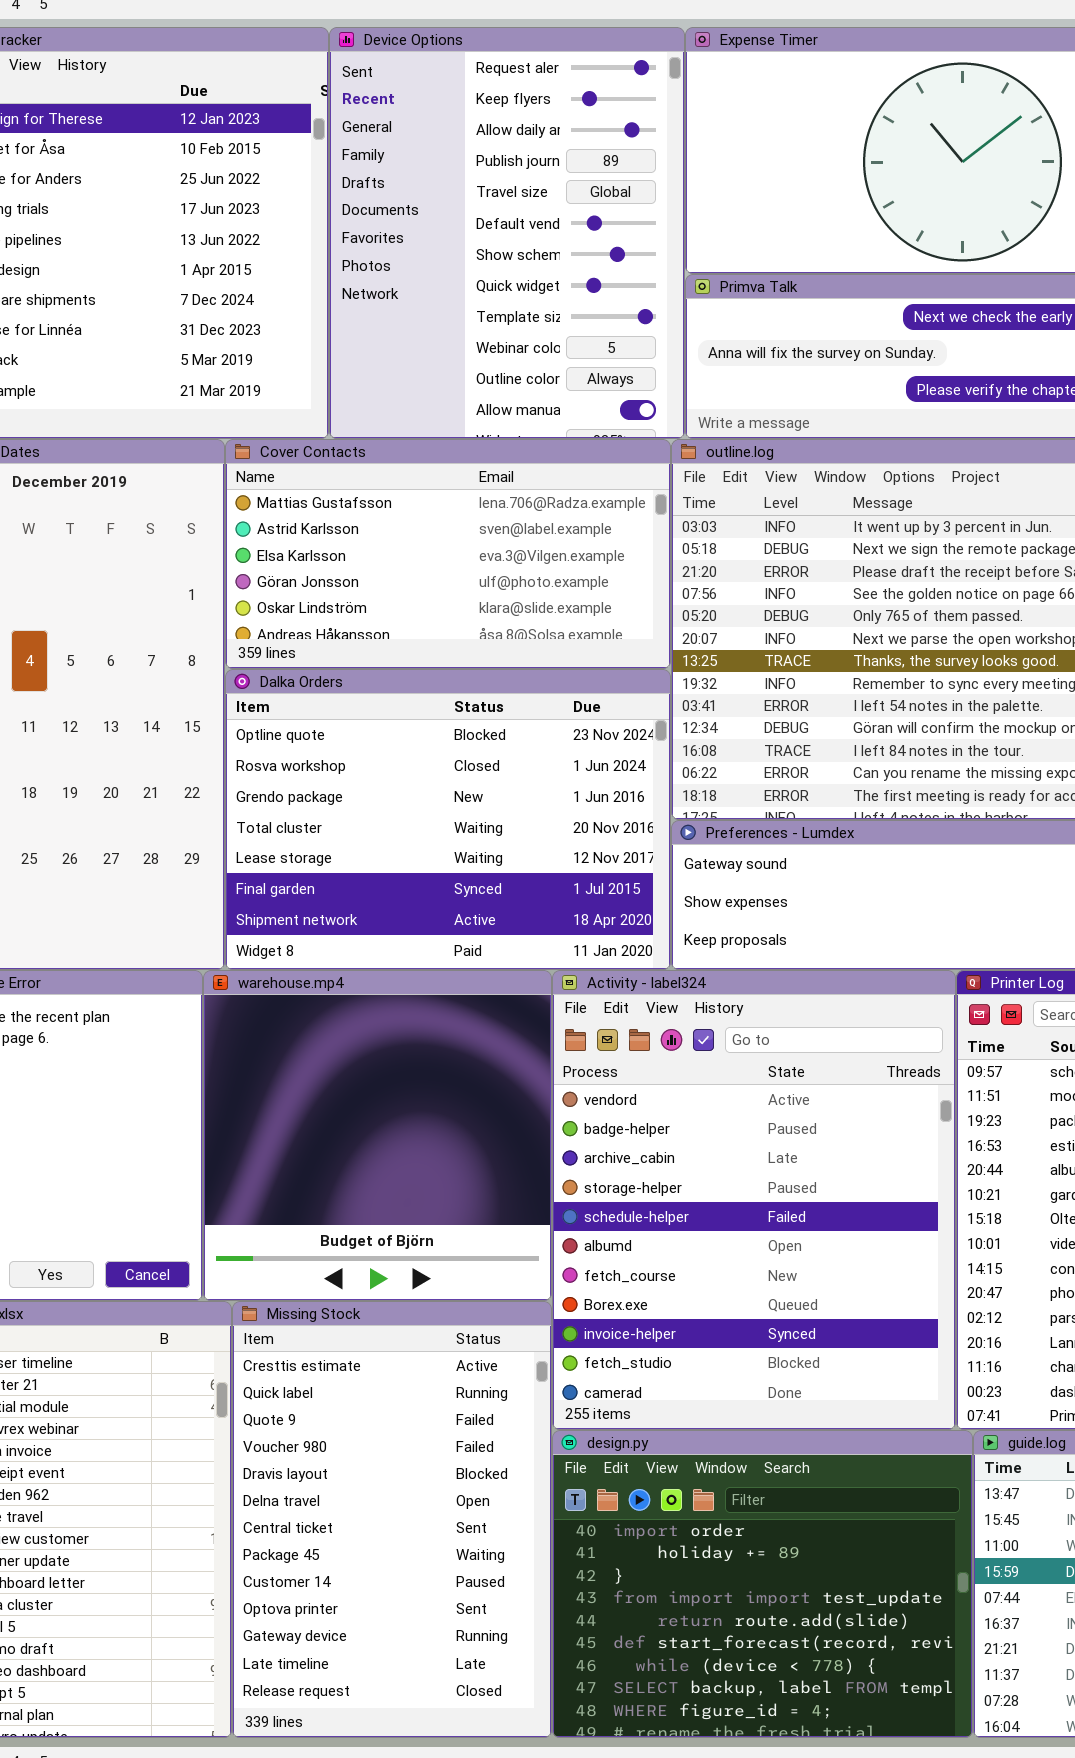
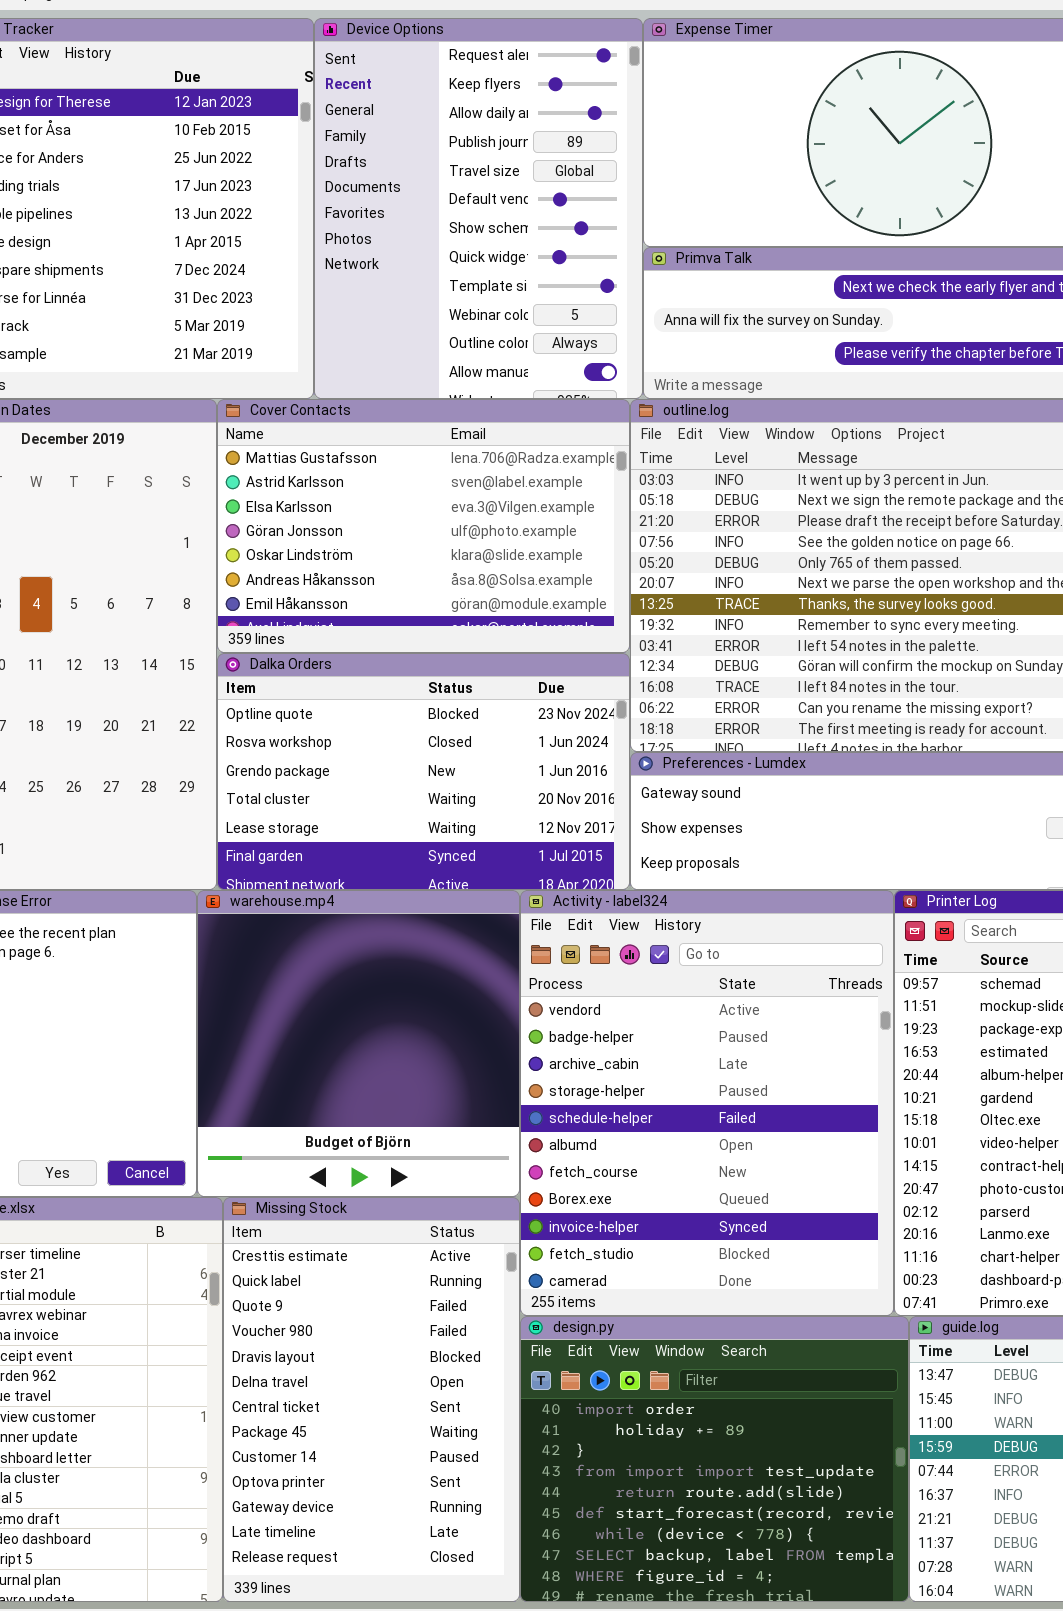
Cover Contacts: [225,439,671,669] -> [217,399,630,653], resized
Dalka Orders: [225,669,671,970] -> [217,653,630,890], resized

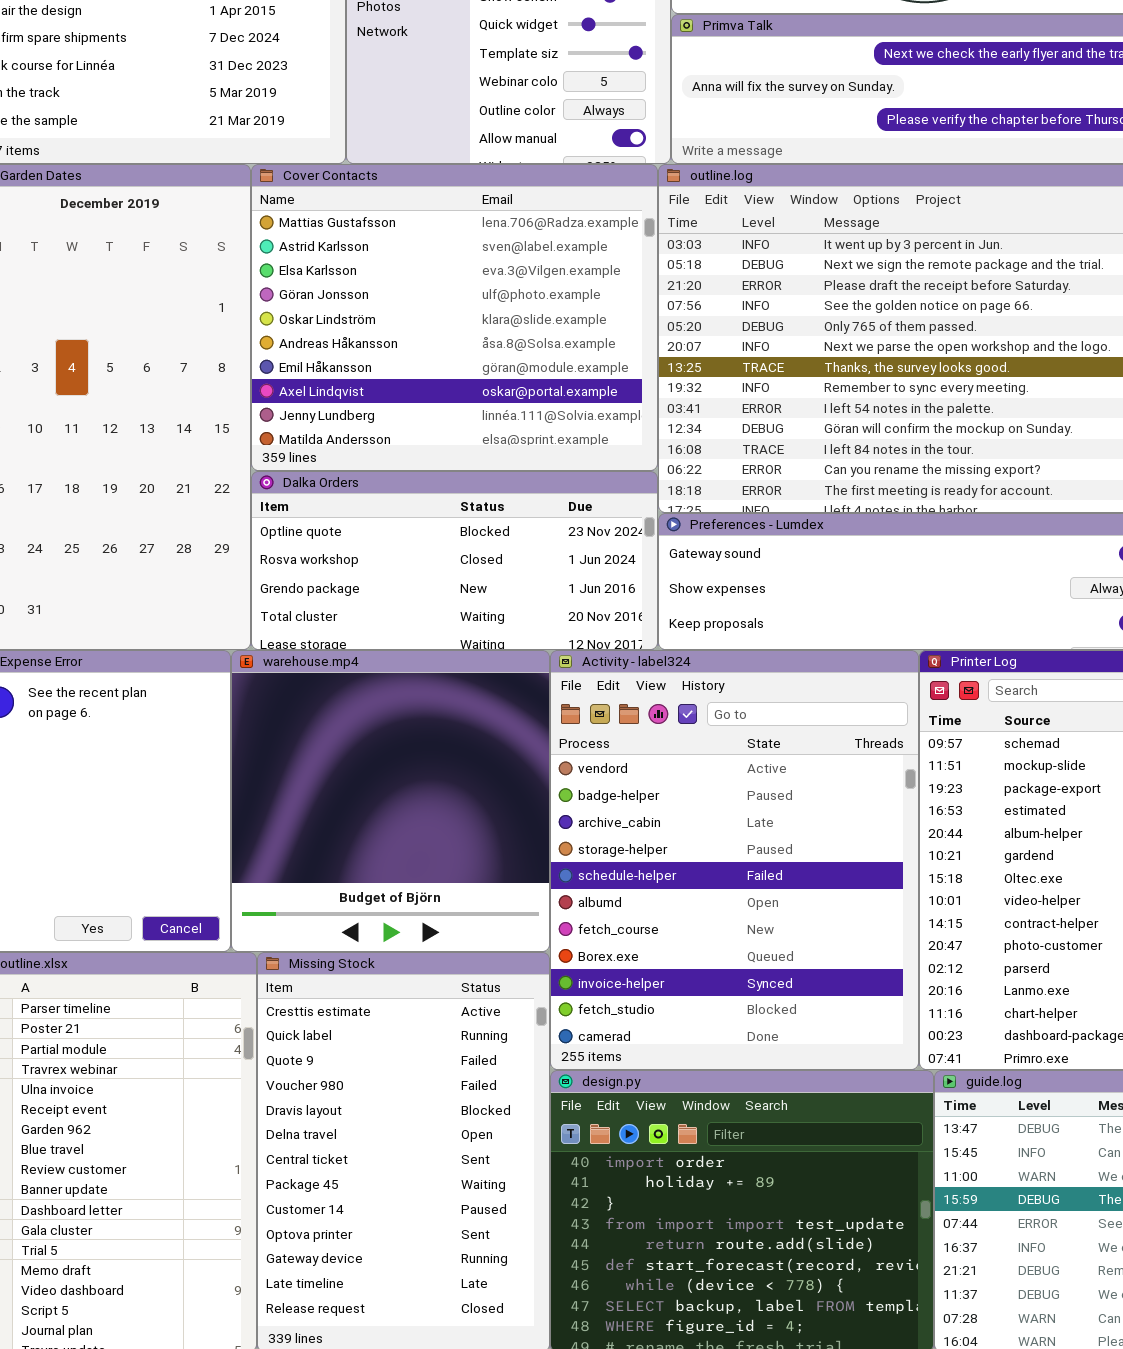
Cover Contacts: [217,399,630,653] -> [251,164,658,471], resized
Dalka Orders: [217,653,630,890] -> [251,471,658,650], resized

